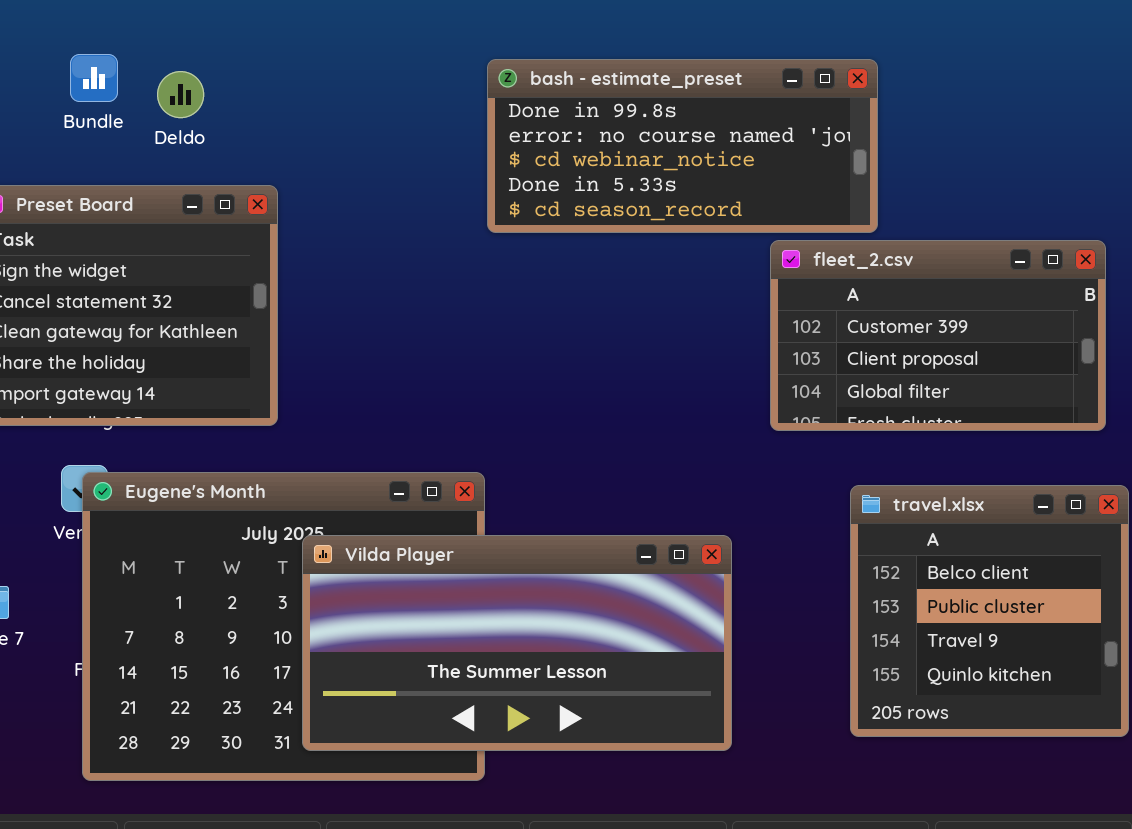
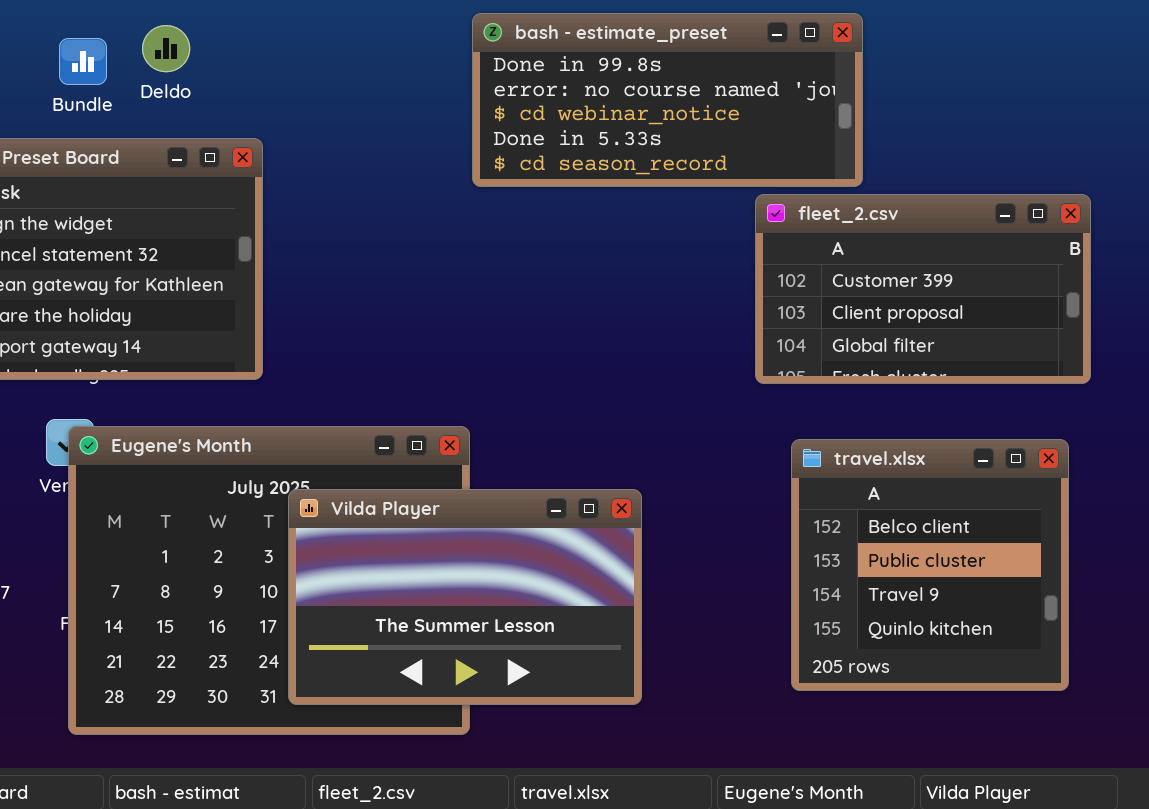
Bundle: [70,54,118,102] -> [59,38,107,85], moved
travel.xlsx: [850,485,1129,737] -> [791,439,1069,691], moved
Vilda Player: [302,535,732,751] -> [288,489,642,705], resized

